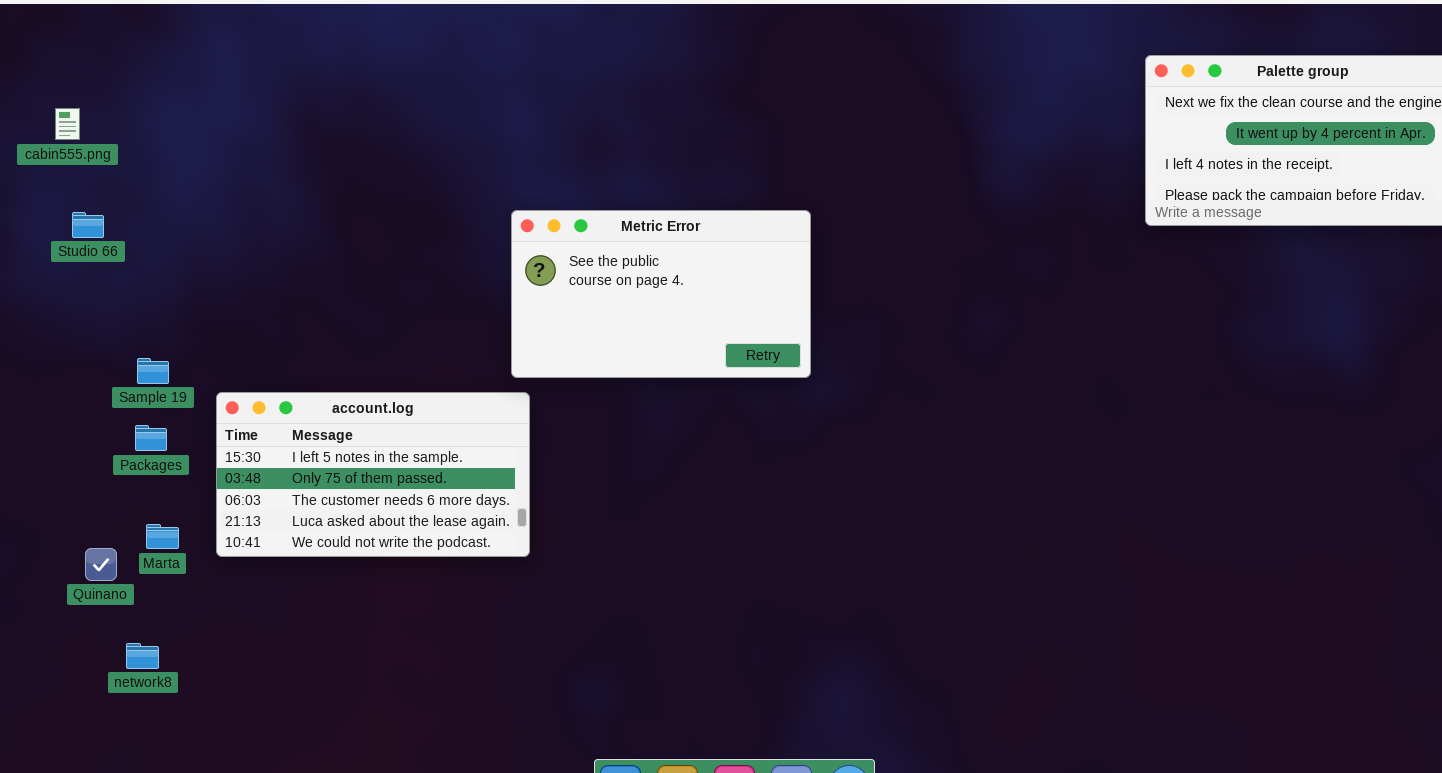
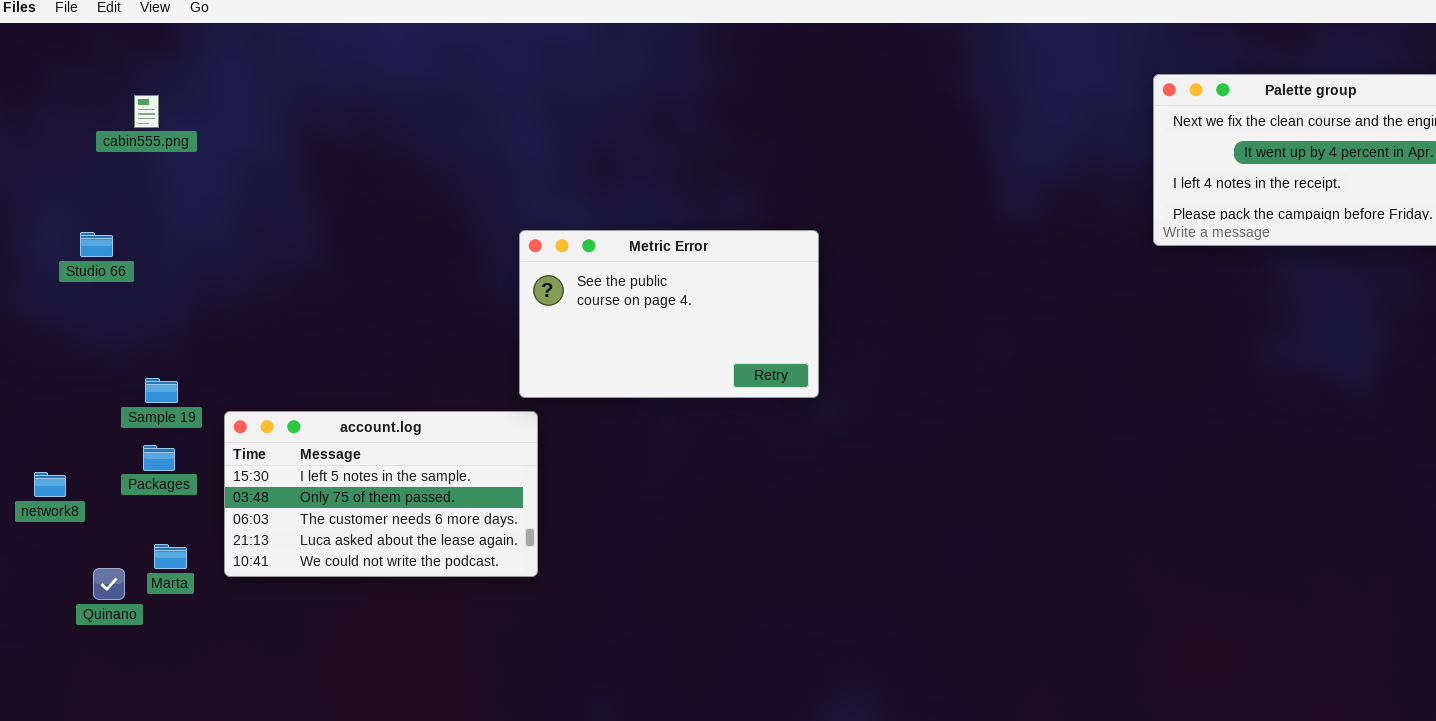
cabin555.png: [55,108,80,140] -> [134,95,159,128], moved
network8: [126,643,159,669] -> [34,472,66,497], moved

